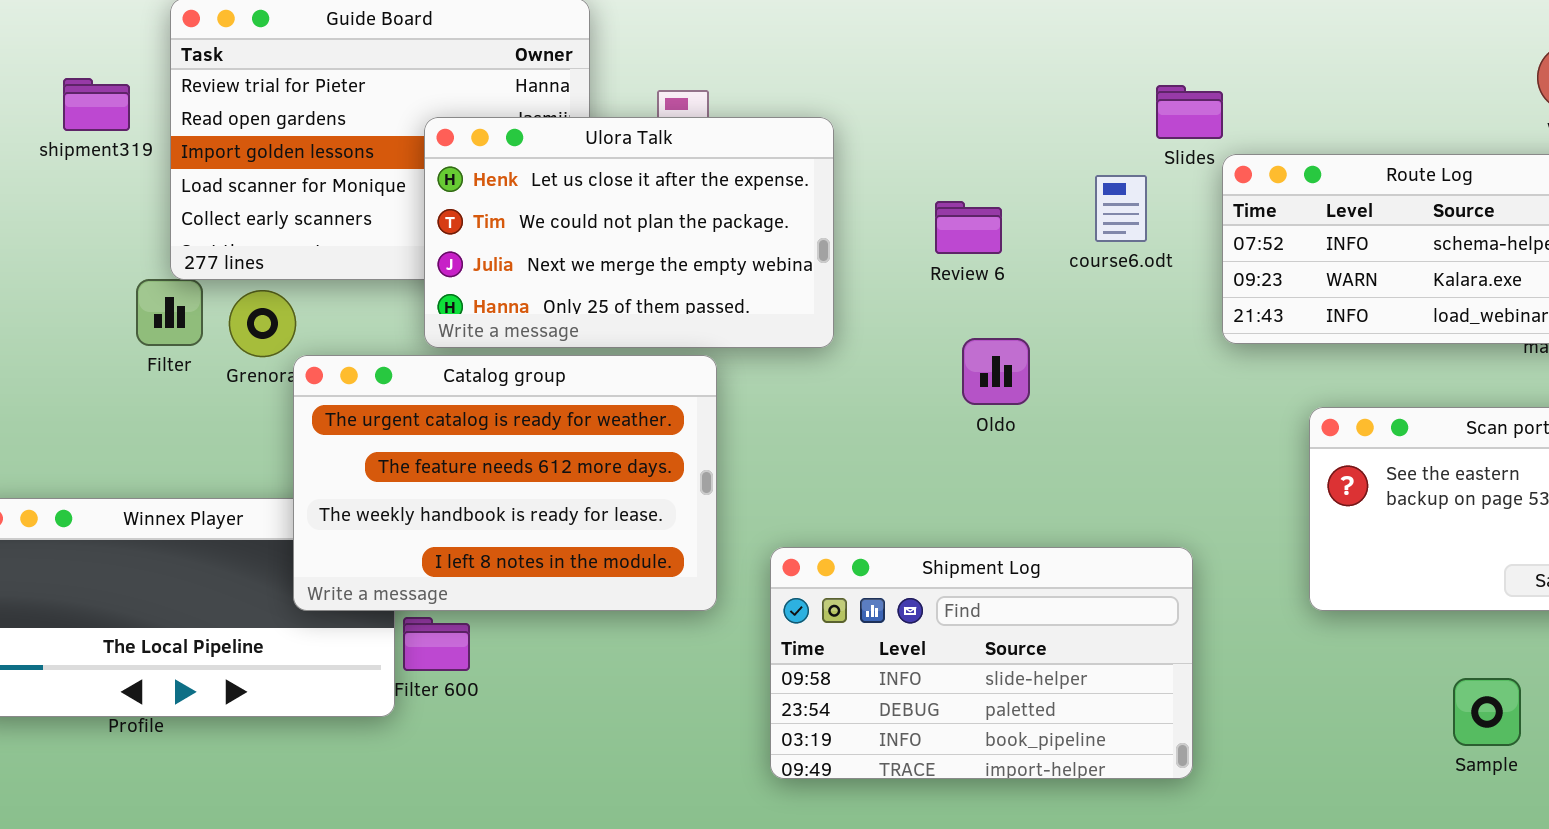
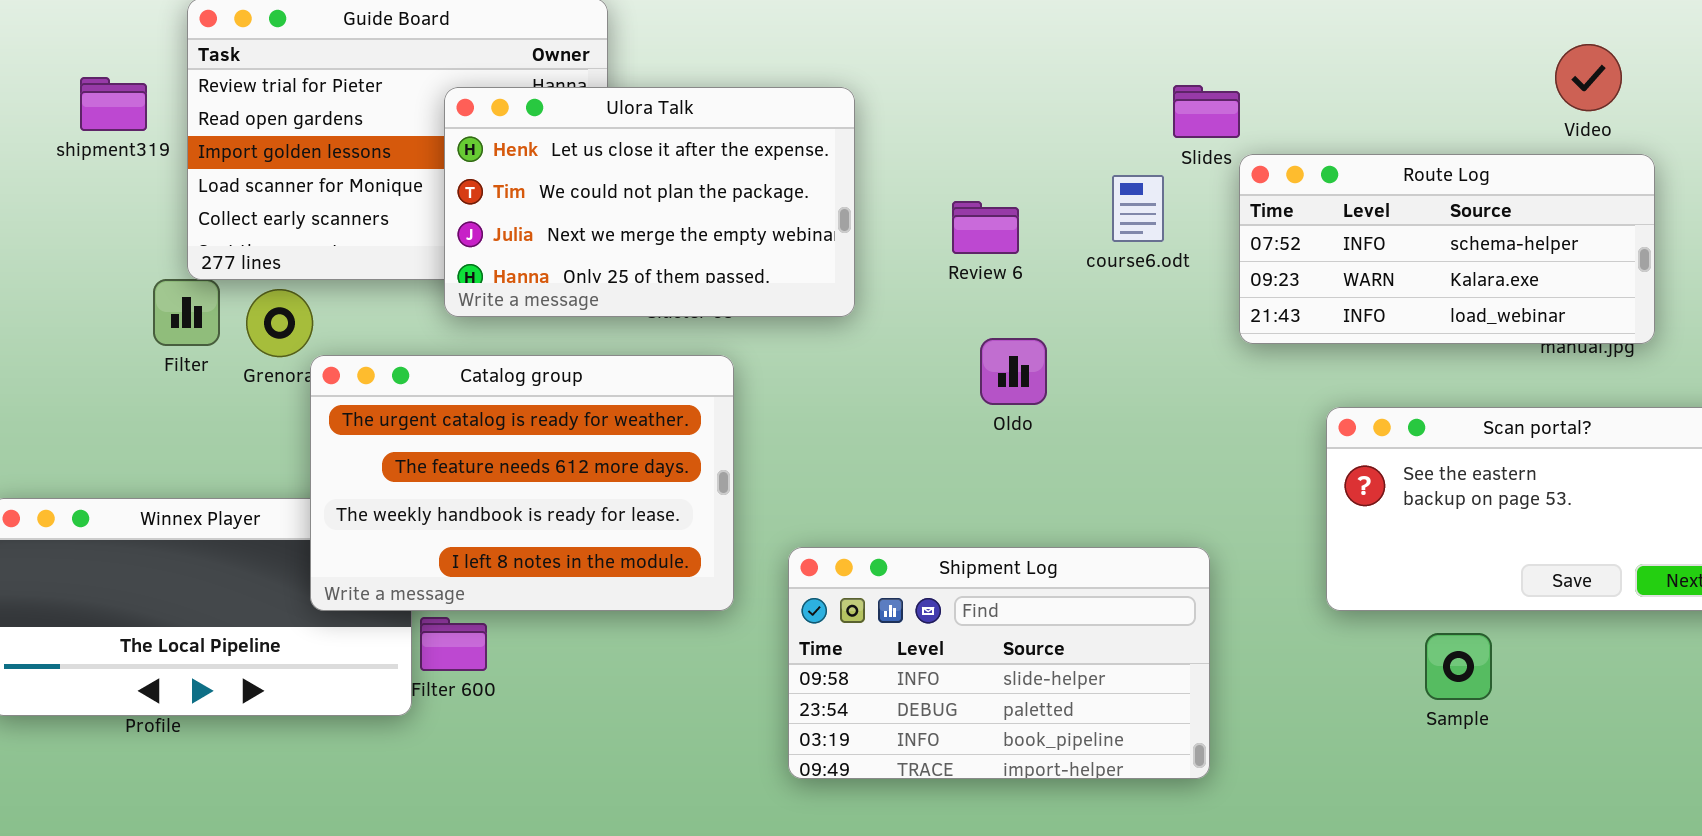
Ulora Talk: [424,117,834,348] -> [444,87,855,317], moved
Sample: [1453,678,1521,746] -> [1425,633,1492,700], moved

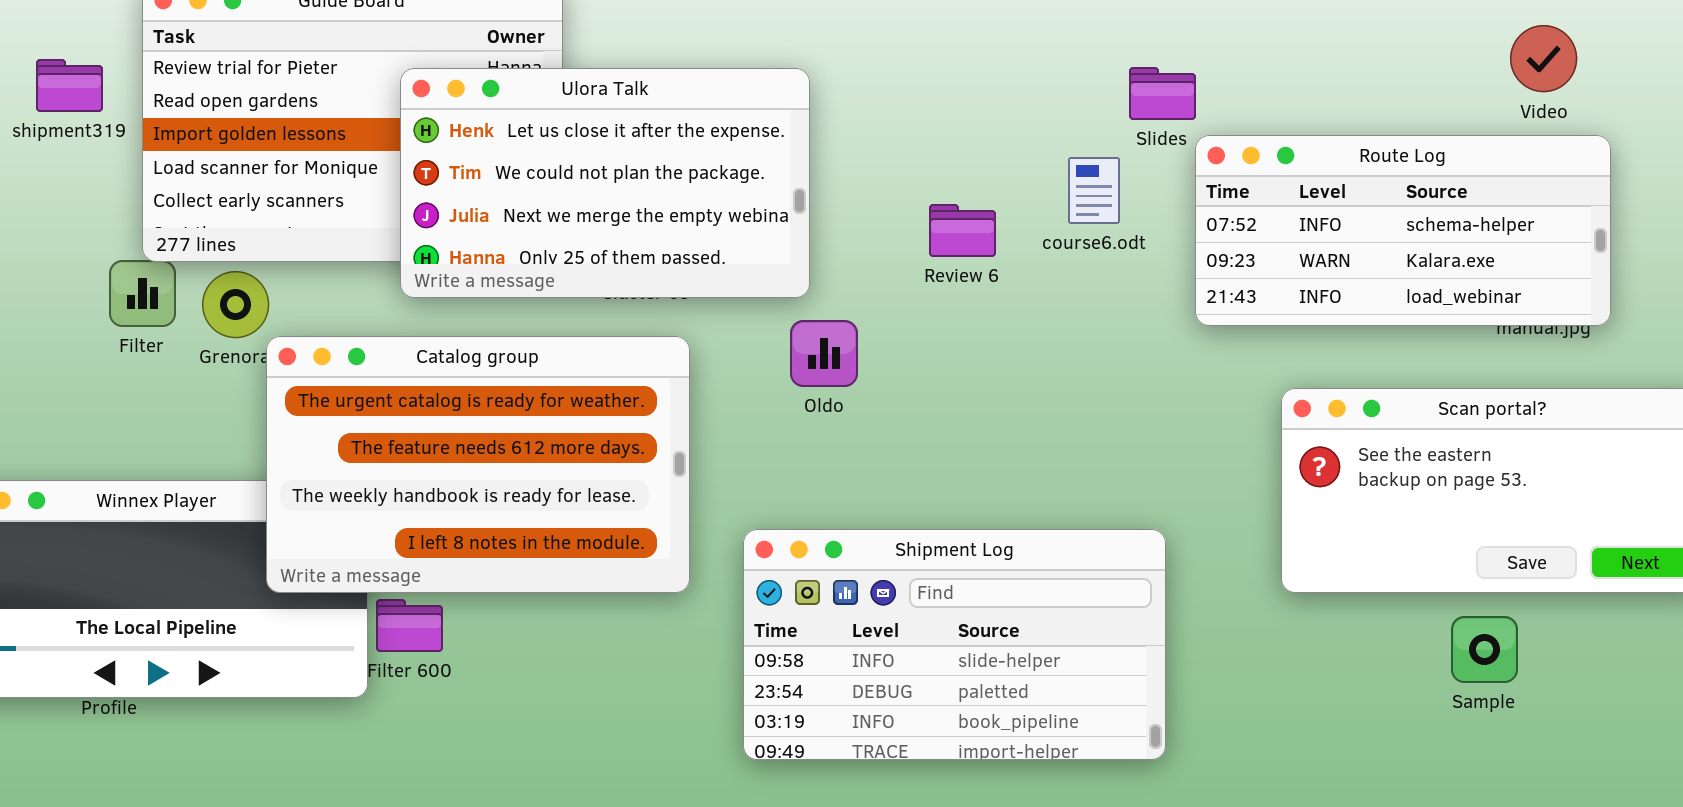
Review 6: [952,201,1019,254] -> [929,204,996,257], moved
Oldo: [980,338,1047,405] -> [790,320,858,387], moved
Sample: [1425,633,1492,700] -> [1451,616,1518,683], moved

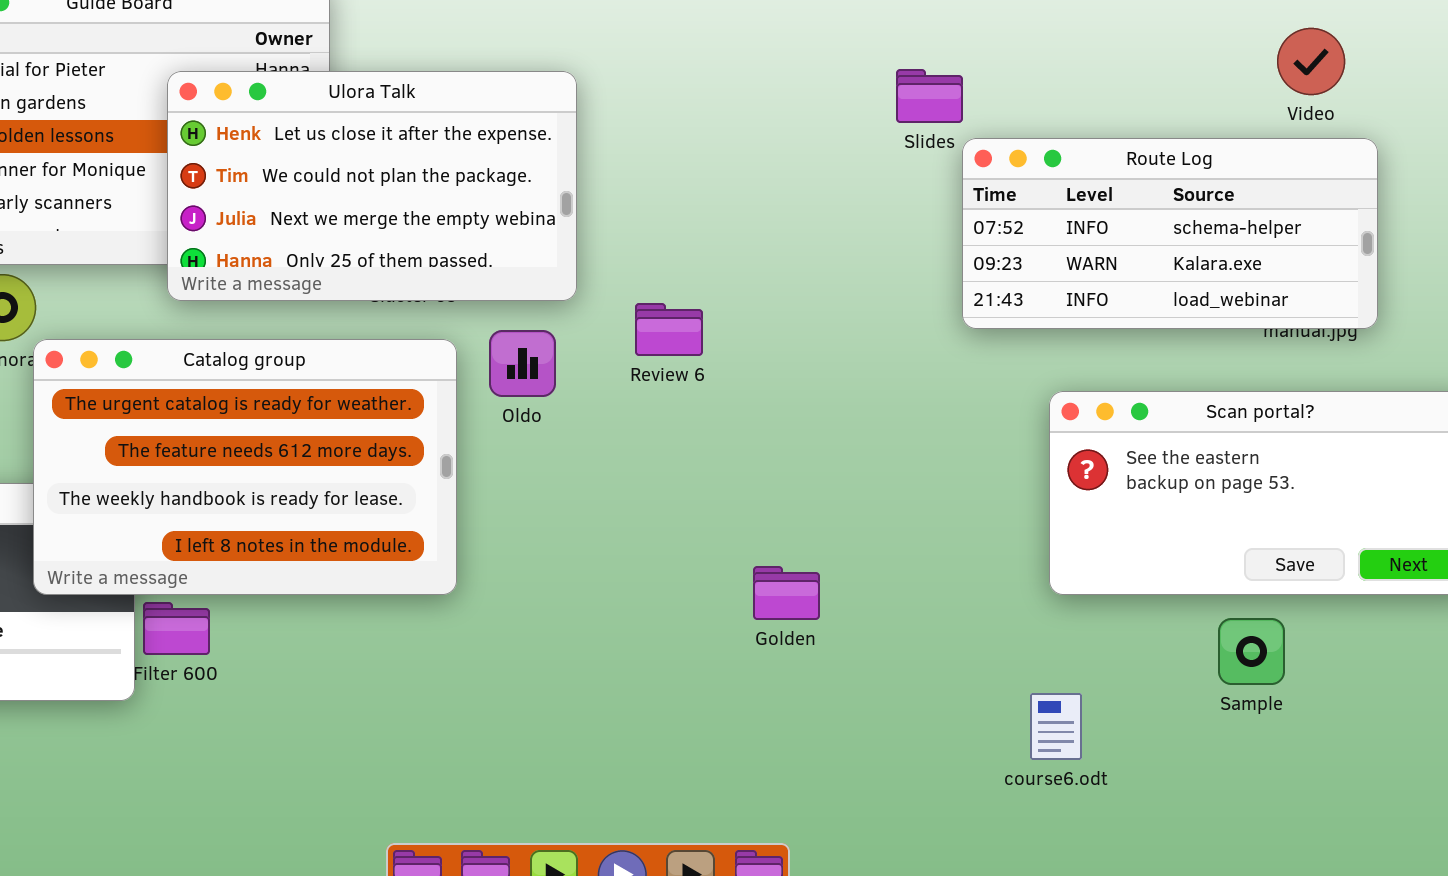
course6.odt: [1068,157,1120,224] -> [1030,693,1082,760], moved
Review 6: [929,204,996,257] -> [635,303,703,356], moved
Oldo: [790,320,858,387] -> [489,330,556,397], moved
Shipment Log: [743,529,1166,760] -> none, closed

